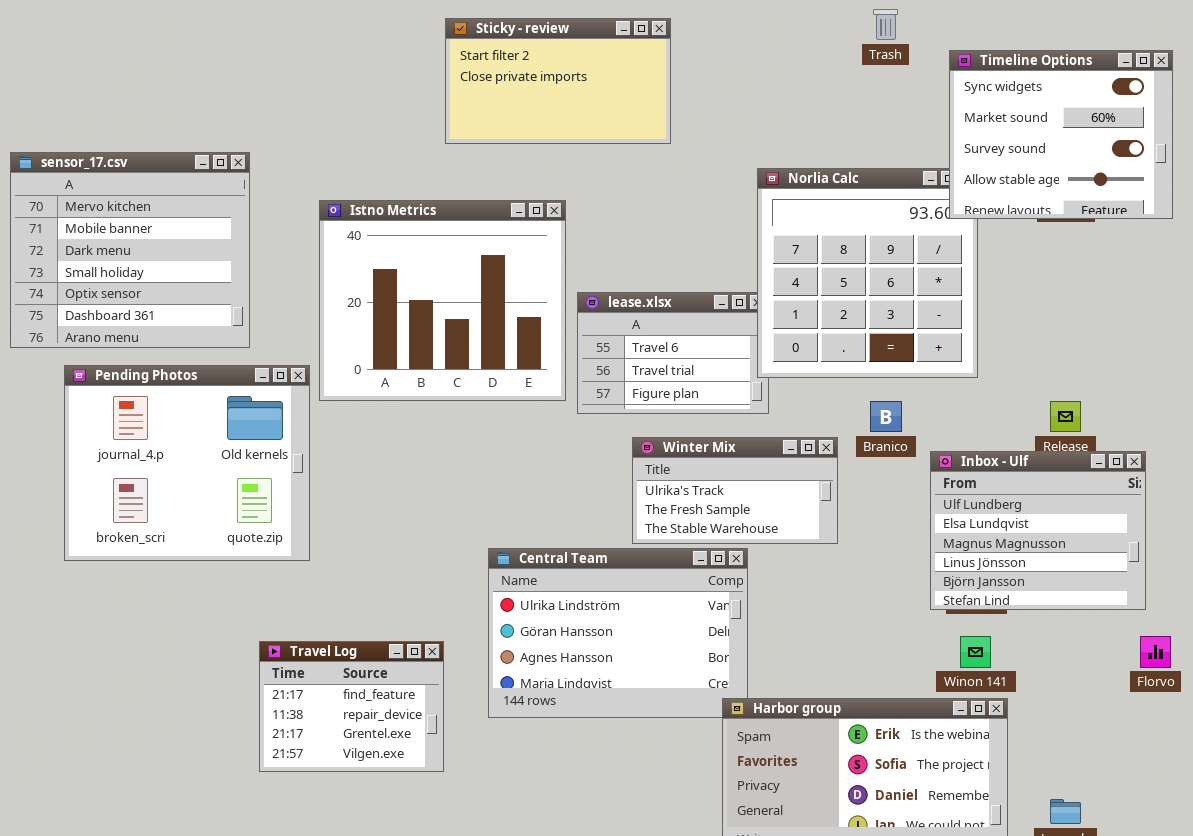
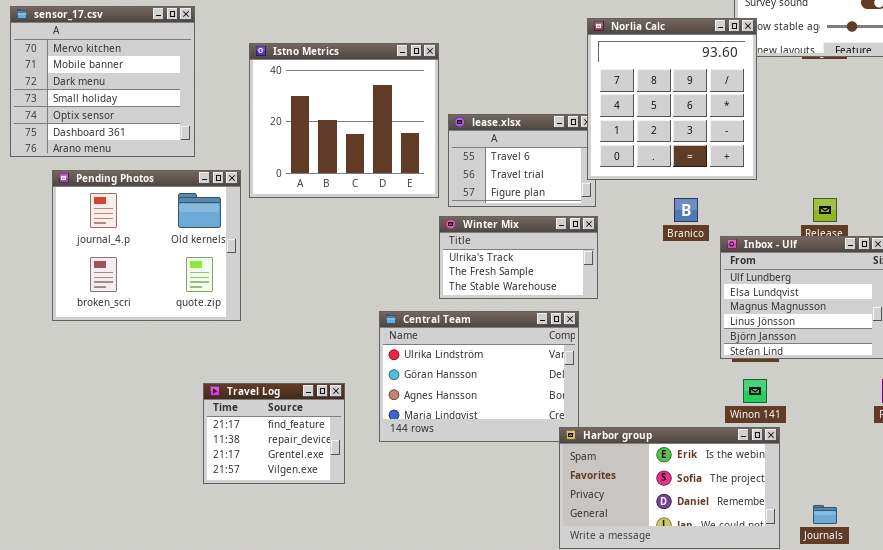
Norlia Calc: [757,168,978,378] -> [587,18,757,180], raised
Winter Mix: [632,437,838,544] -> [439,216,598,299], moved

